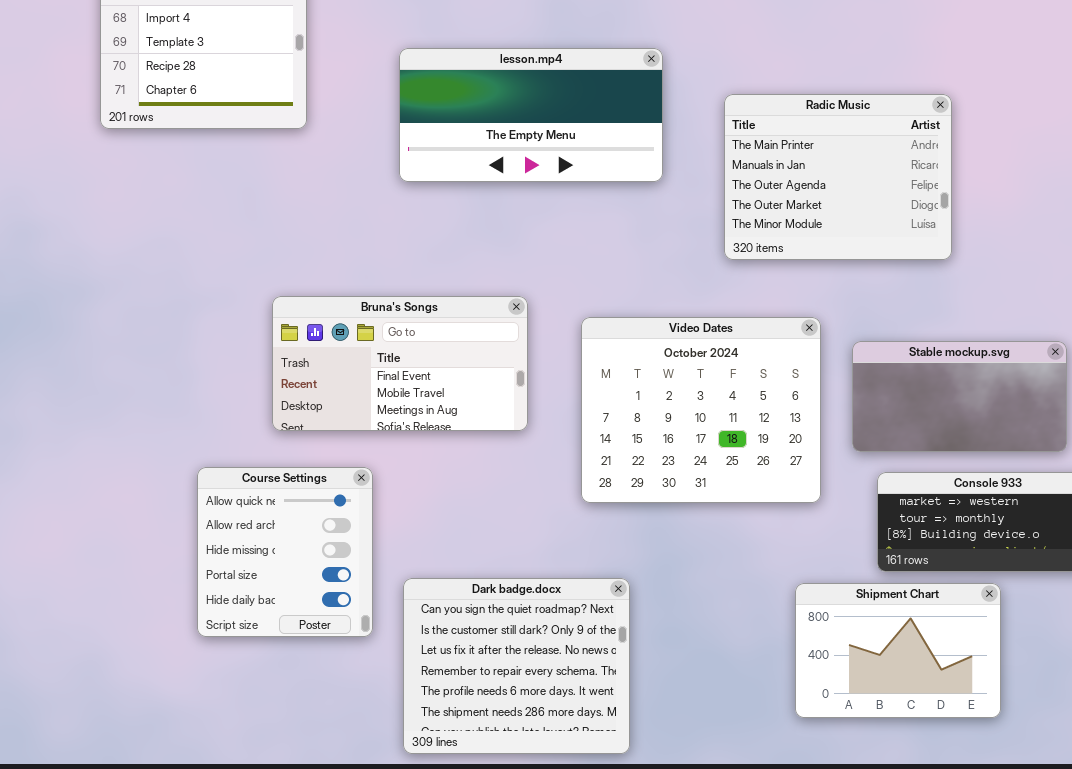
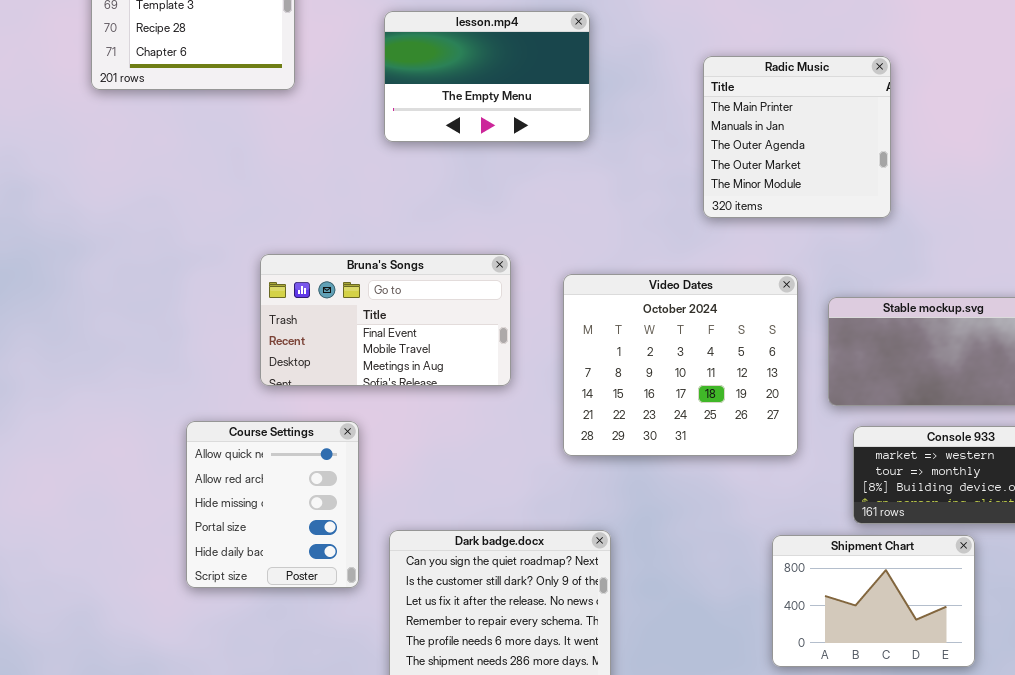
lesson.mp4: [399,48,663,182] -> [384,11,590,142], resized
Radic Music: [724,94,952,260] -> [703,56,891,218], resized

